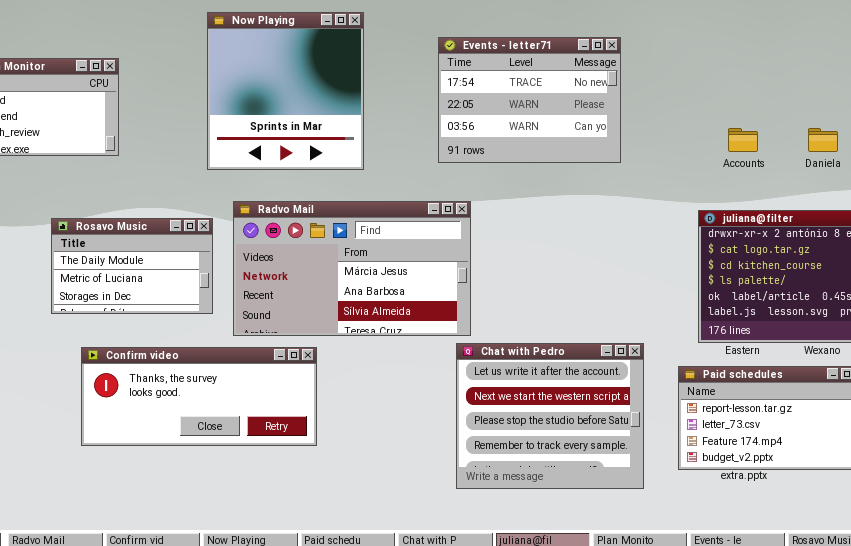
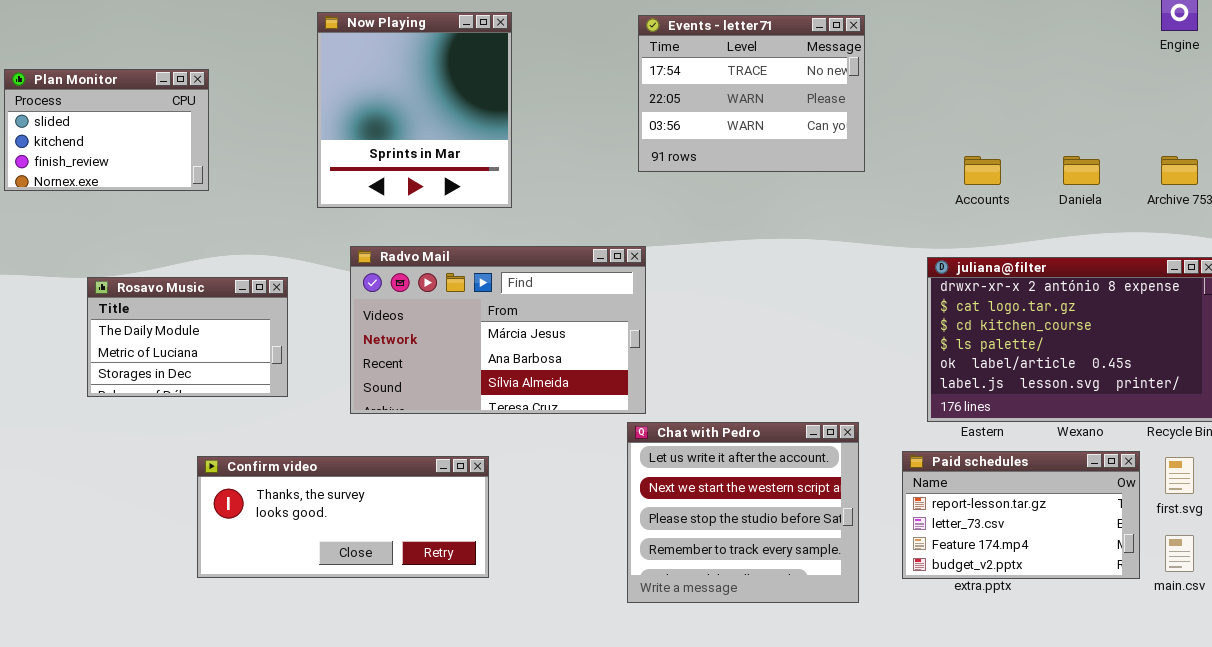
Events - letter71: [438,37,621,163] -> [638,15,865,172], moved
Rosavo Music: [51,218,213,314] -> [87,277,288,397], moved
Confirm video: [81,347,317,446] -> [197,456,489,578], moved

